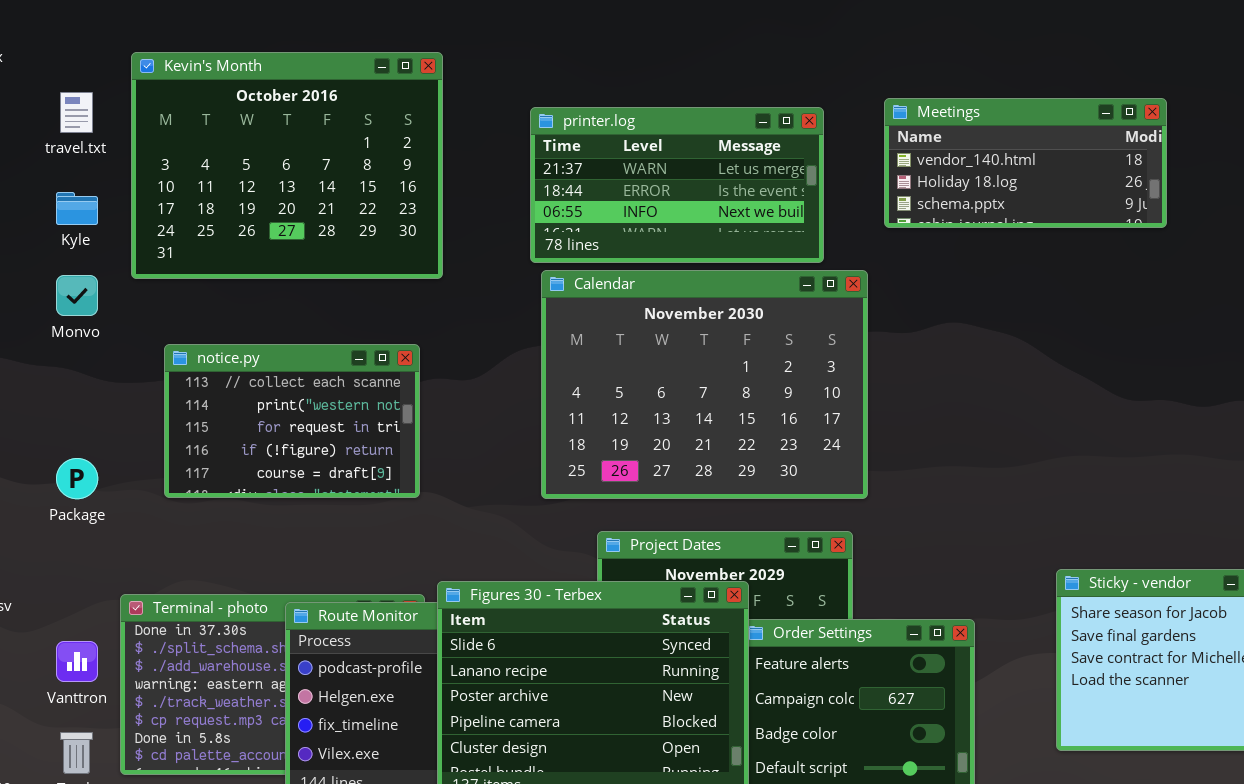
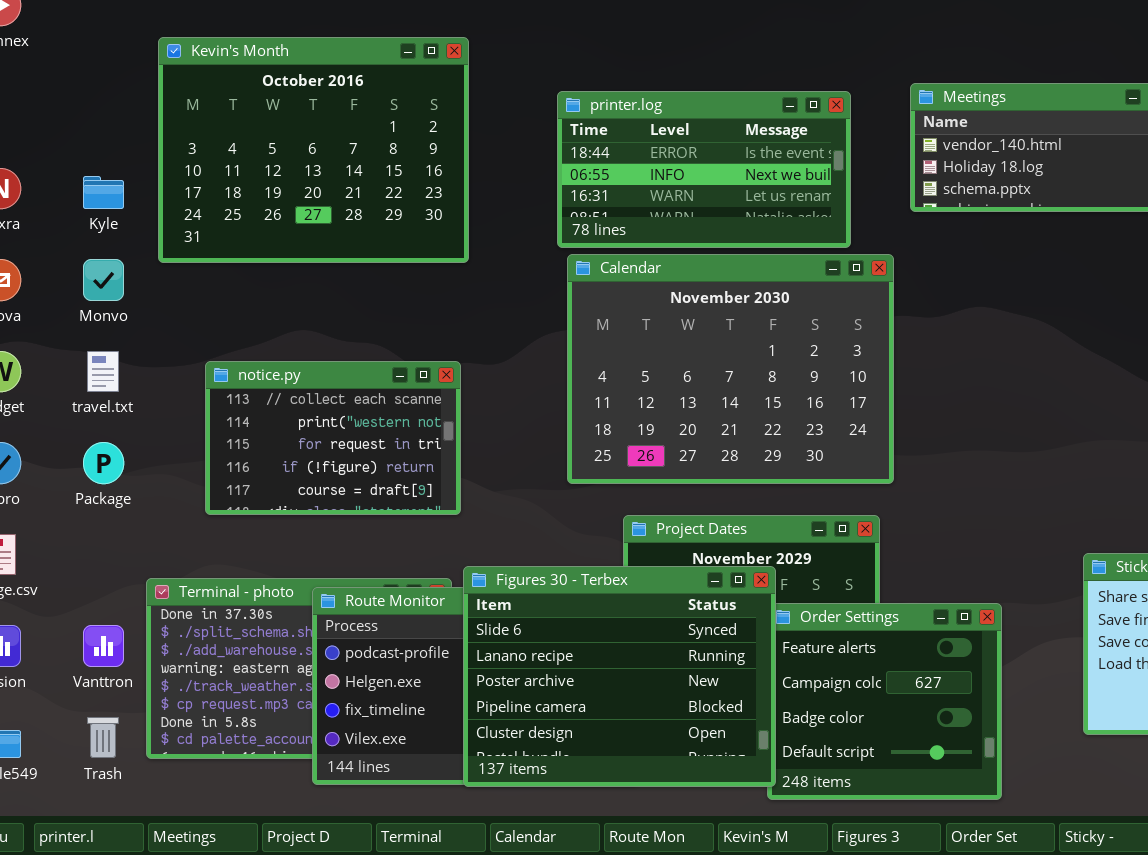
travel.txt: [60,92,93,133] -> [87,351,119,392], moved
printer.log: [530,107,824,263] -> [557,91,851,248], scrolled down 1 row
notice.py: [164,344,420,498] -> [205,361,461,515], moved

